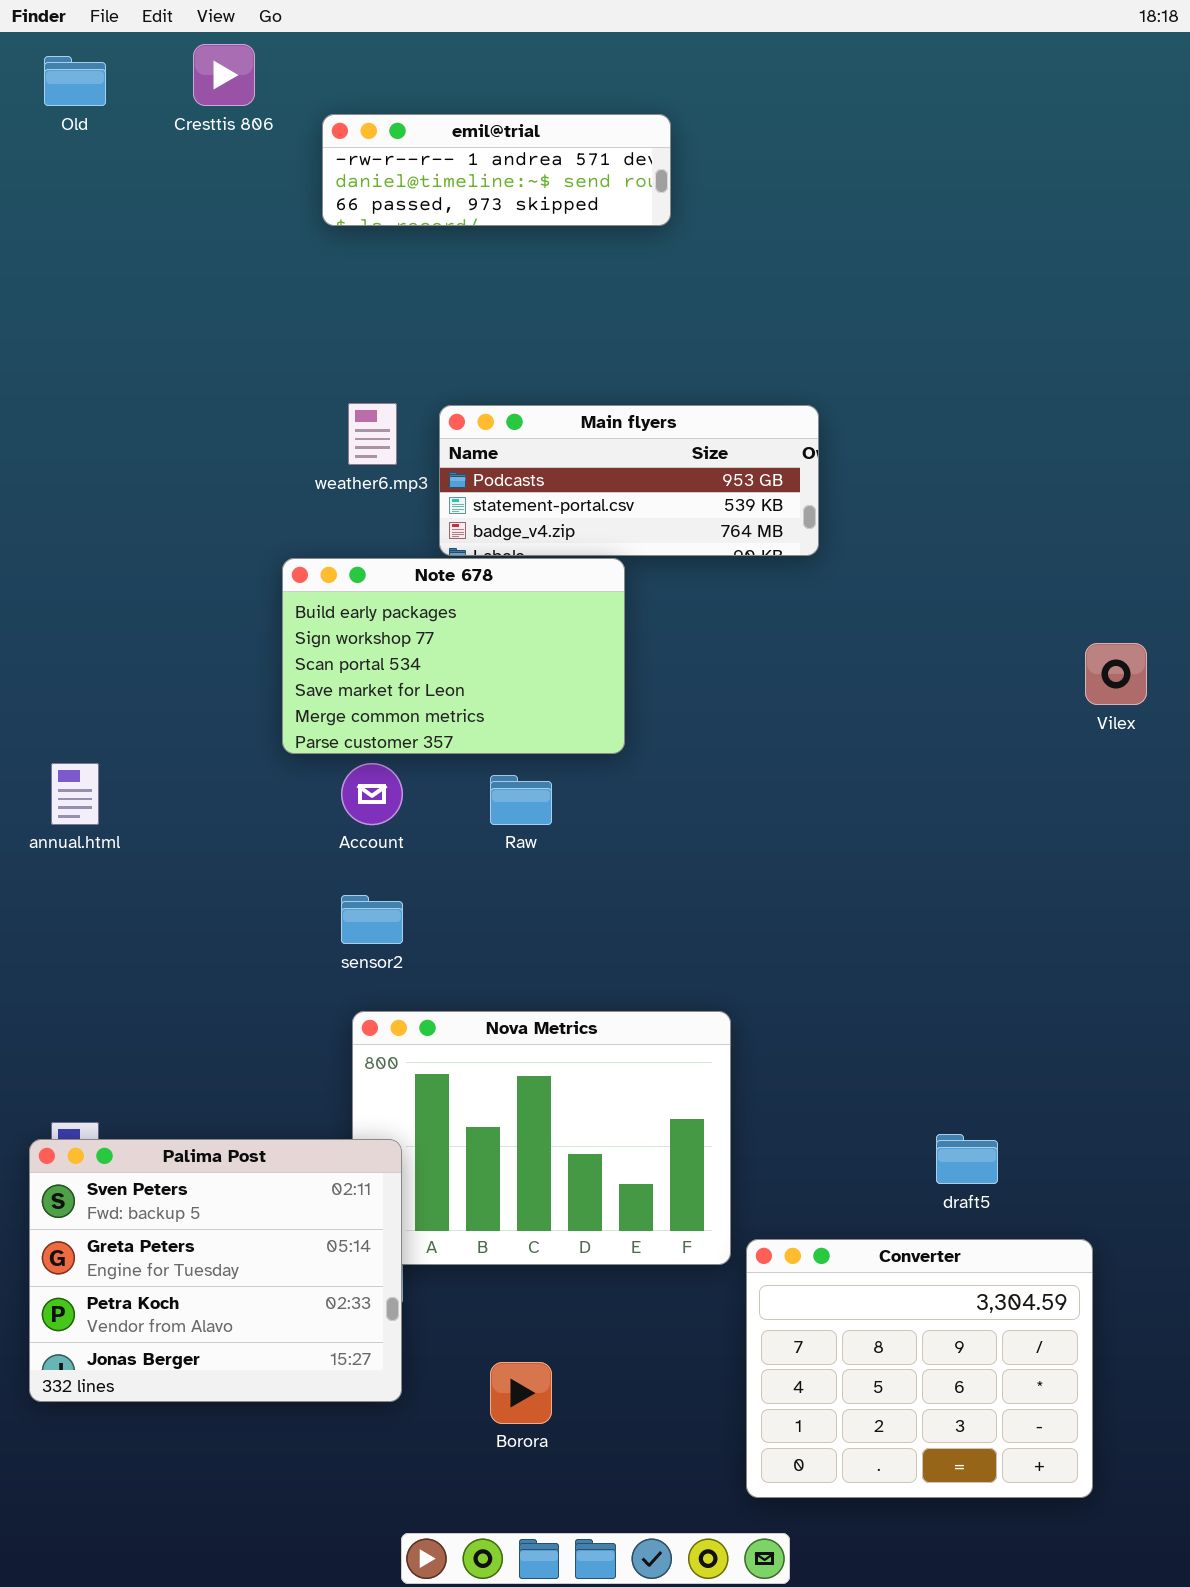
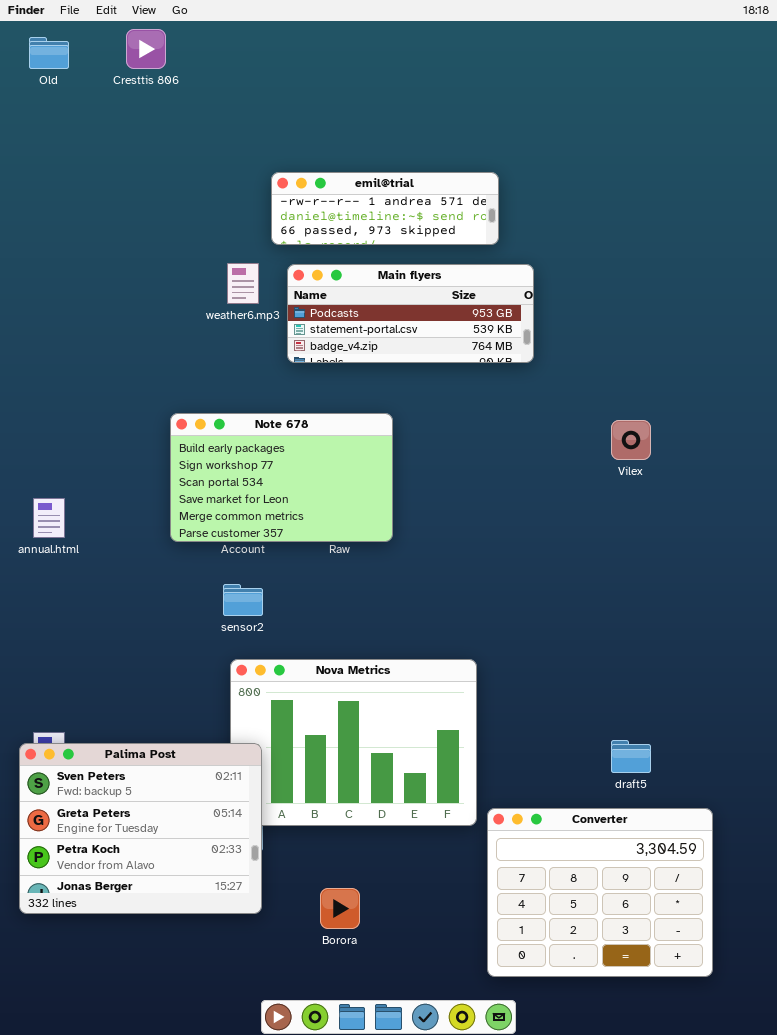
emil@trial: [322,114,671,226] -> [271,172,499,245], moved
Note 678: [282,558,625,754] -> [170,413,393,542], moved
Vilex: [1085,643,1147,705] -> [611,420,651,460], moved

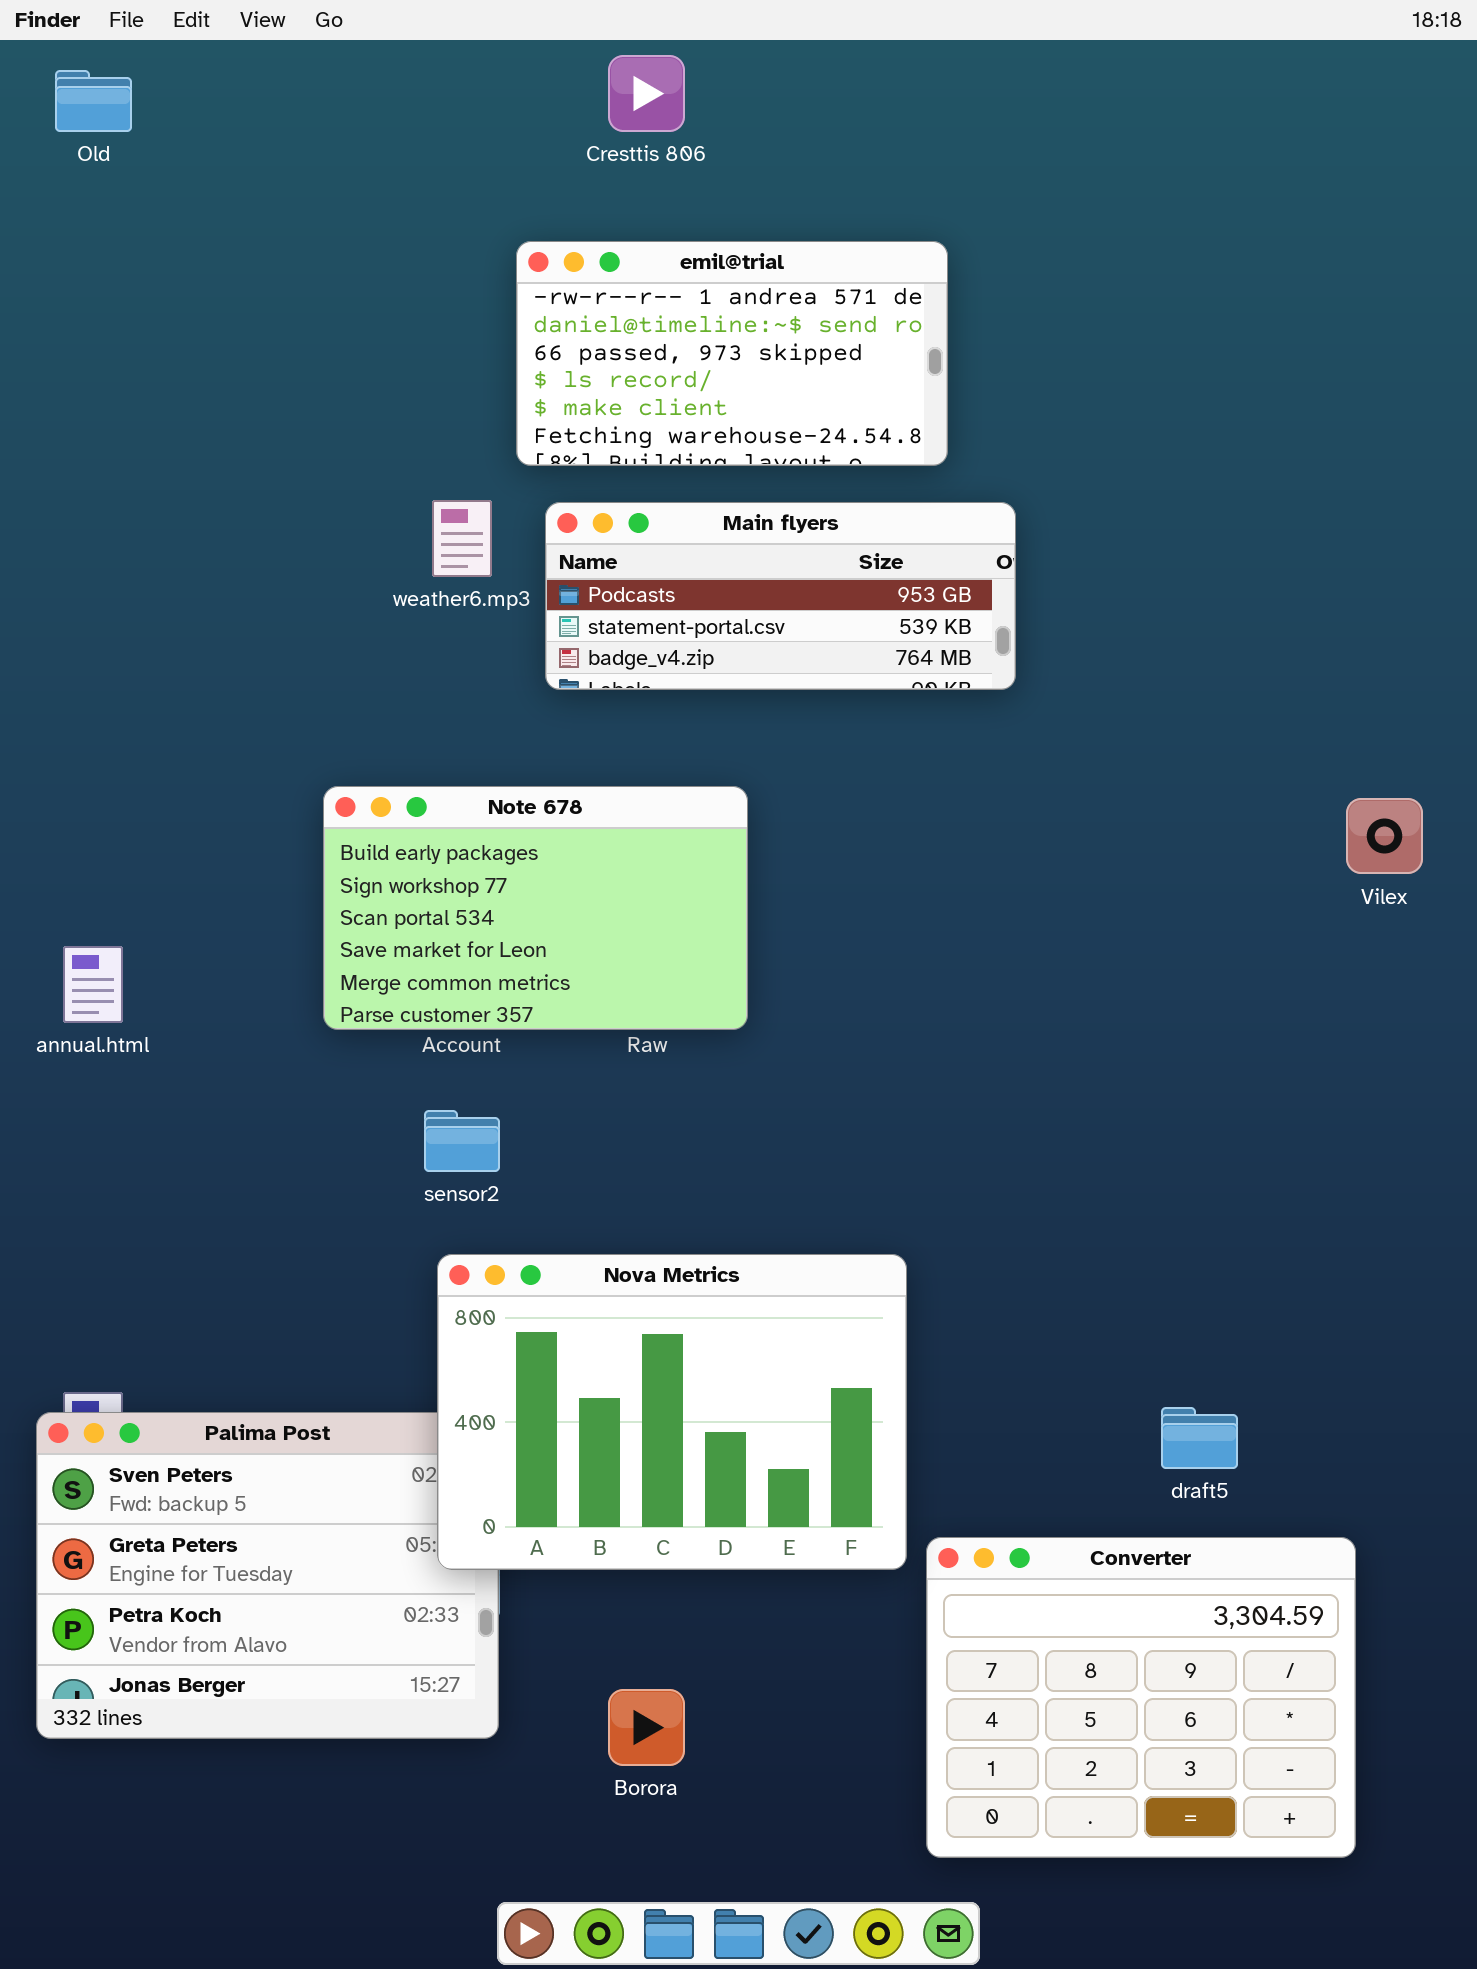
Cresttis 806: [126,29,166,69] -> [608,55,685,132], moved
emil@trial: [271,172,499,245] -> [516,241,948,466], resized
Vilex: [611,420,651,460] -> [1346,798,1423,874], moved
Nova Metrics: [230,659,477,826] -> [437,1254,907,1570], raised

